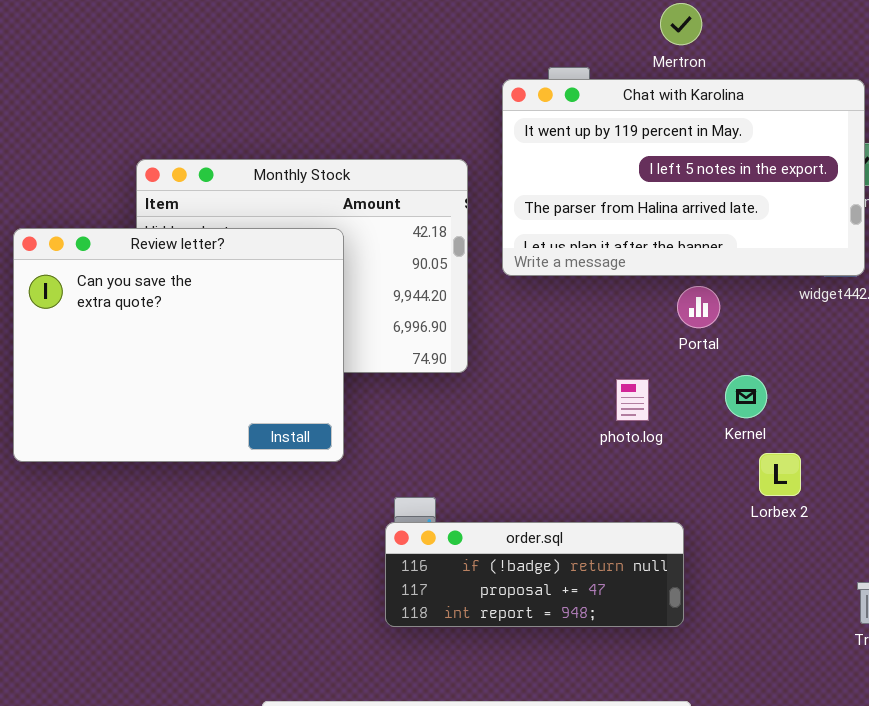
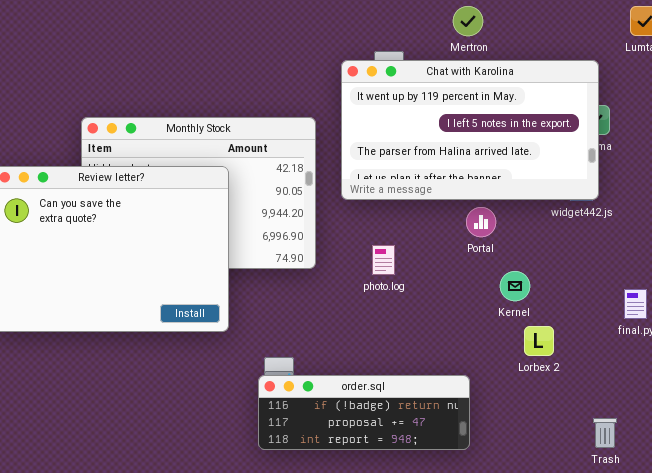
photo.log: [616,379,649,421] -> [372,245,395,275], moved

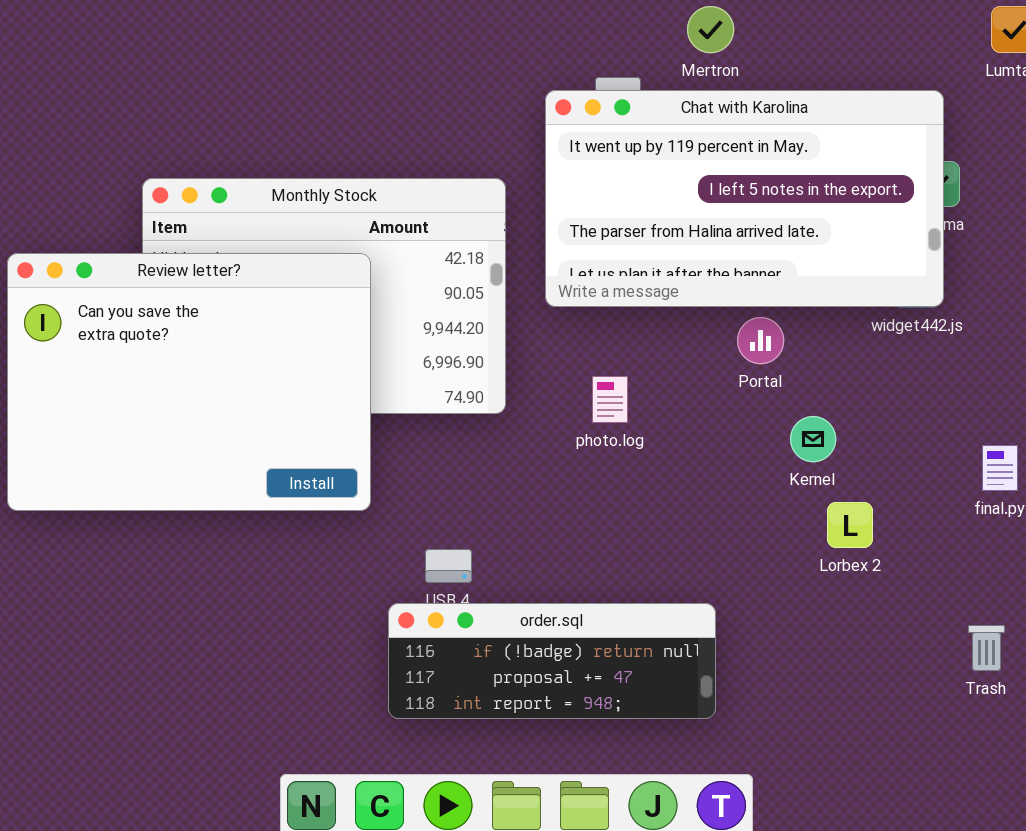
Mertron: [453,6,483,36] -> [687,6,734,53], moved
order.sql: [258,375,470,450] -> [388,603,716,719], moved
Trash: [593,418,617,448] -> [968,625,1005,671], moved

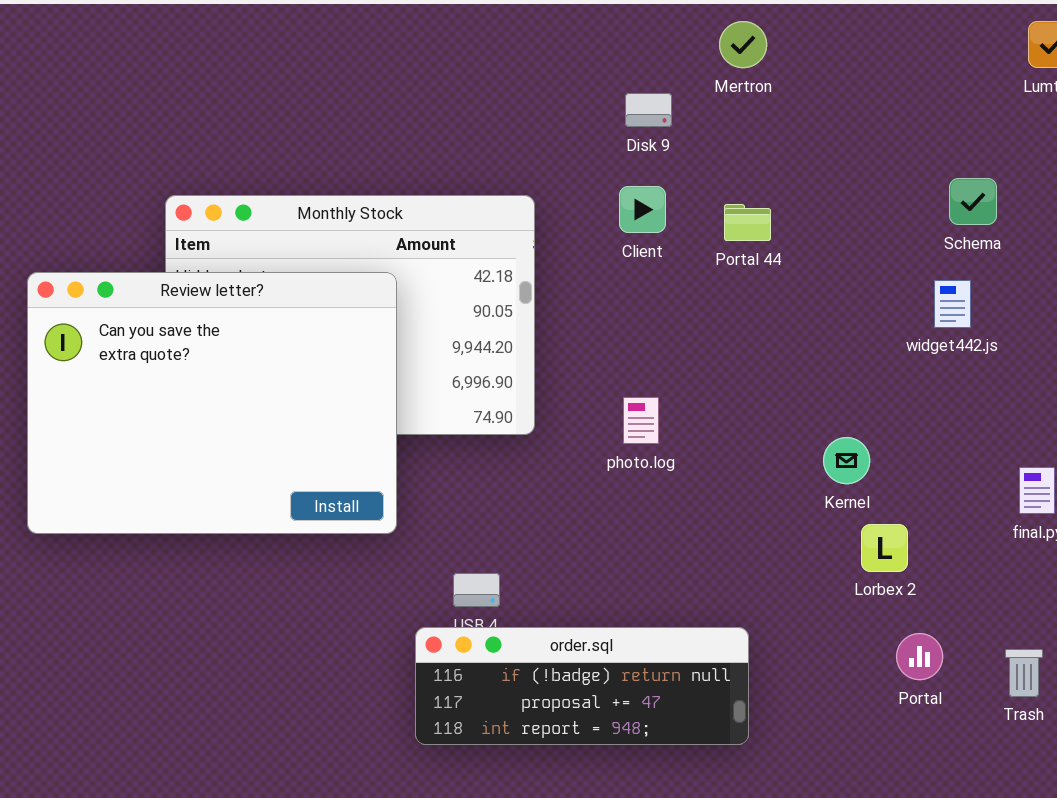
Chat with Karolina: [545,90,944,307] -> none, closed
Portal: [737,317,784,364] -> [896,633,943,680], moved

